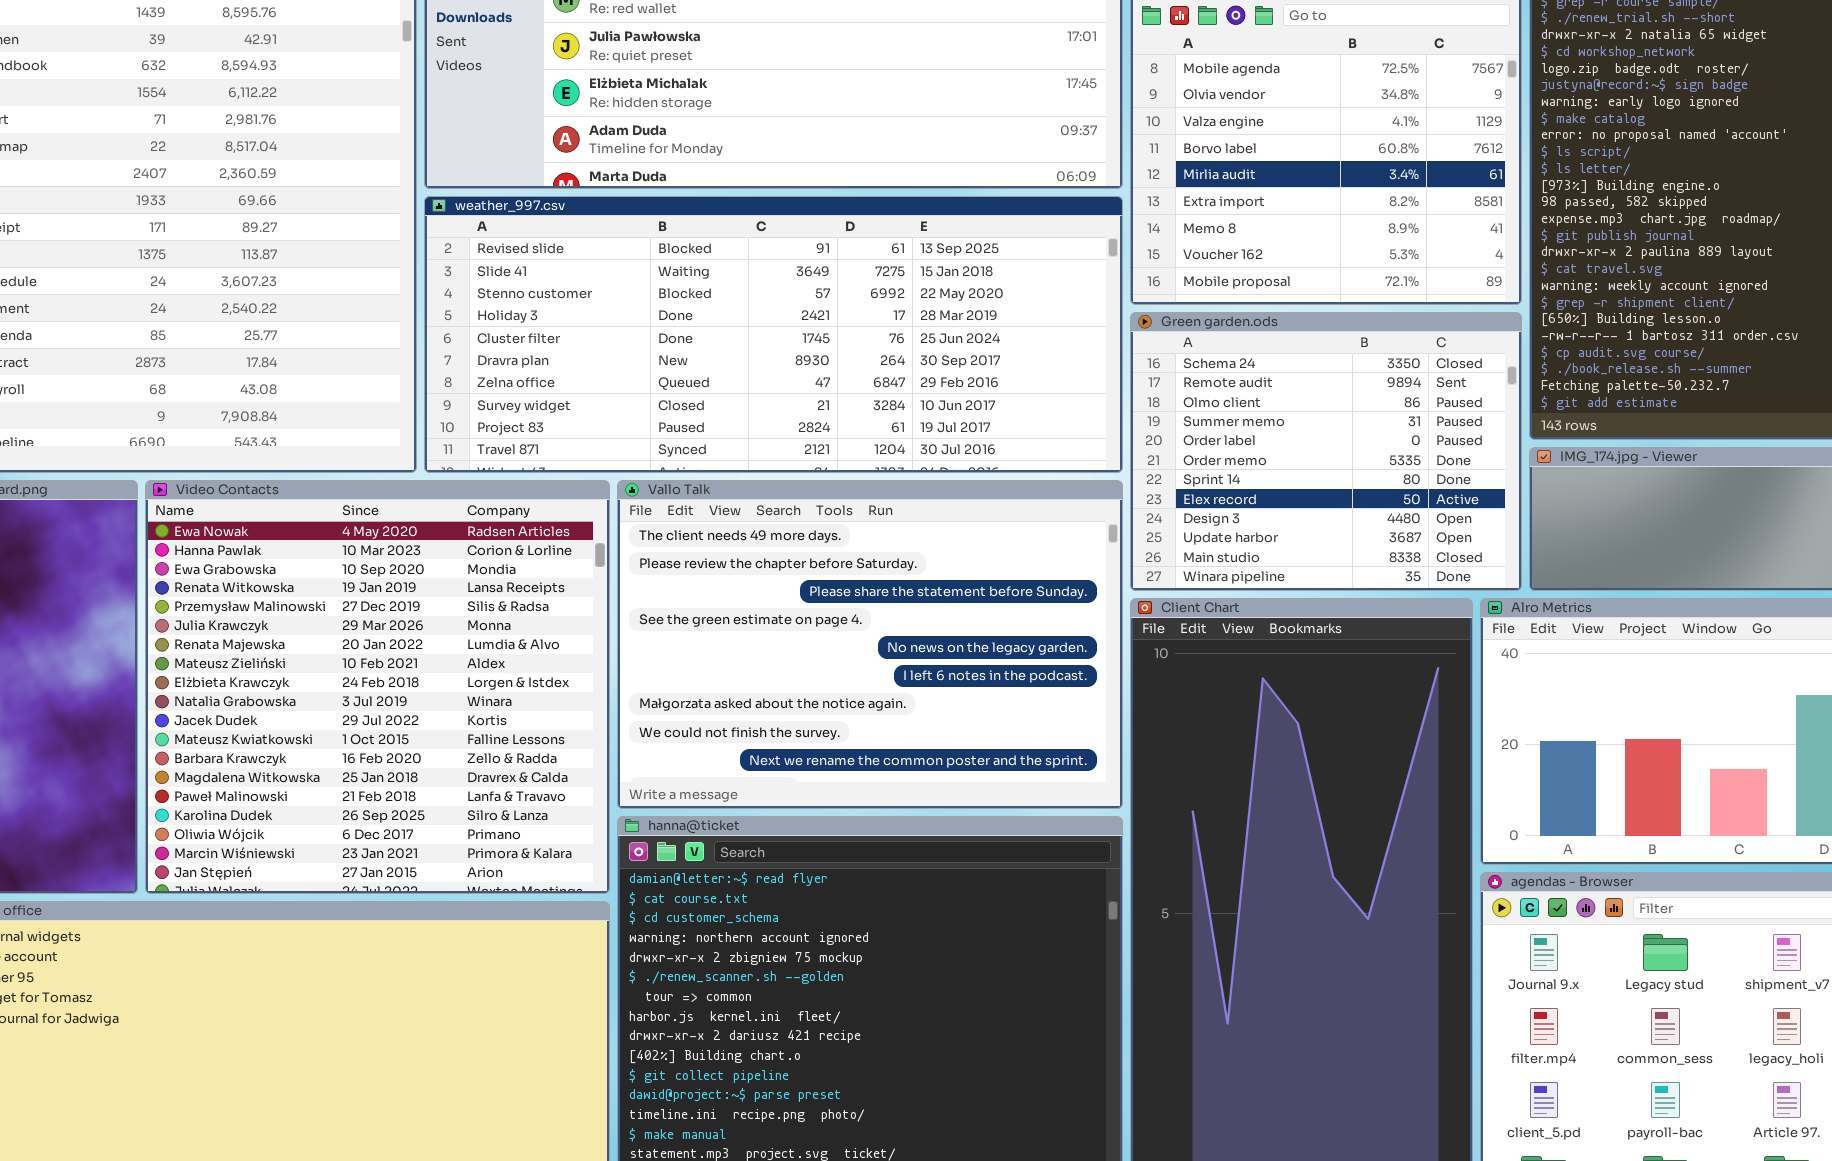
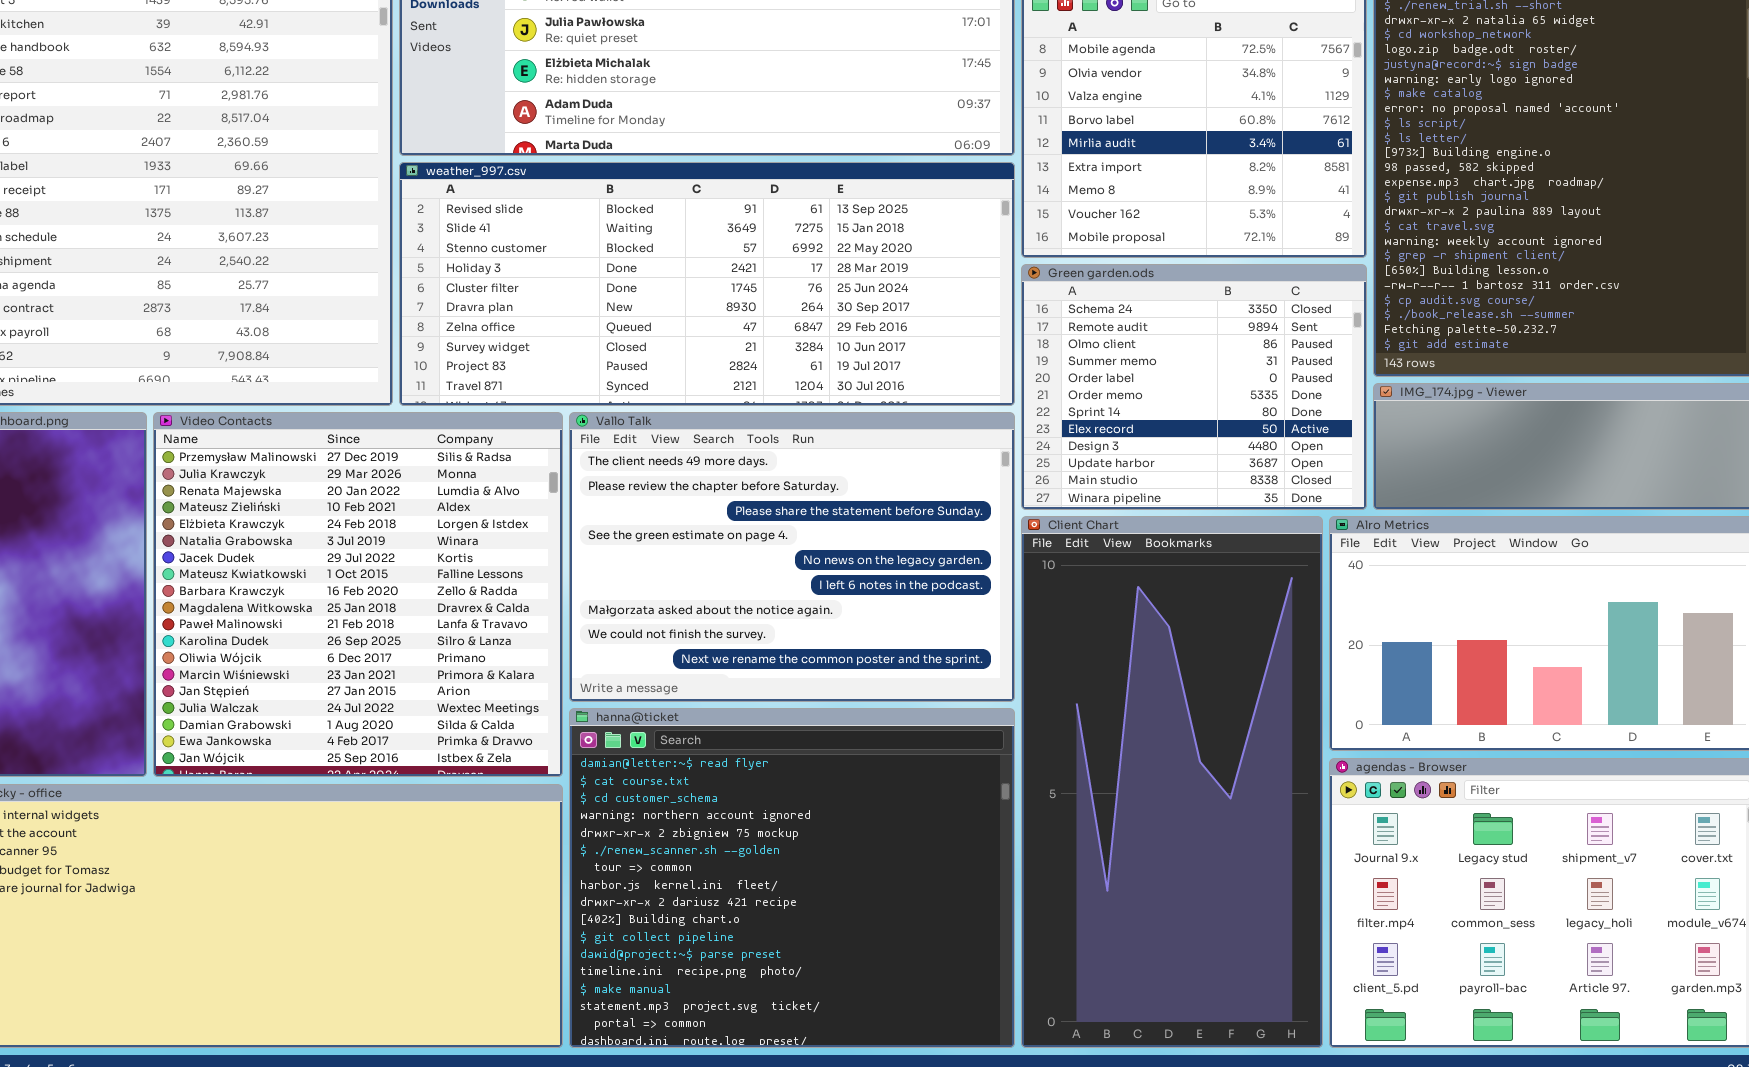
Video Contacts: [145,480,610,894] -> [153,412,563,777], scrolled down 4 rows

